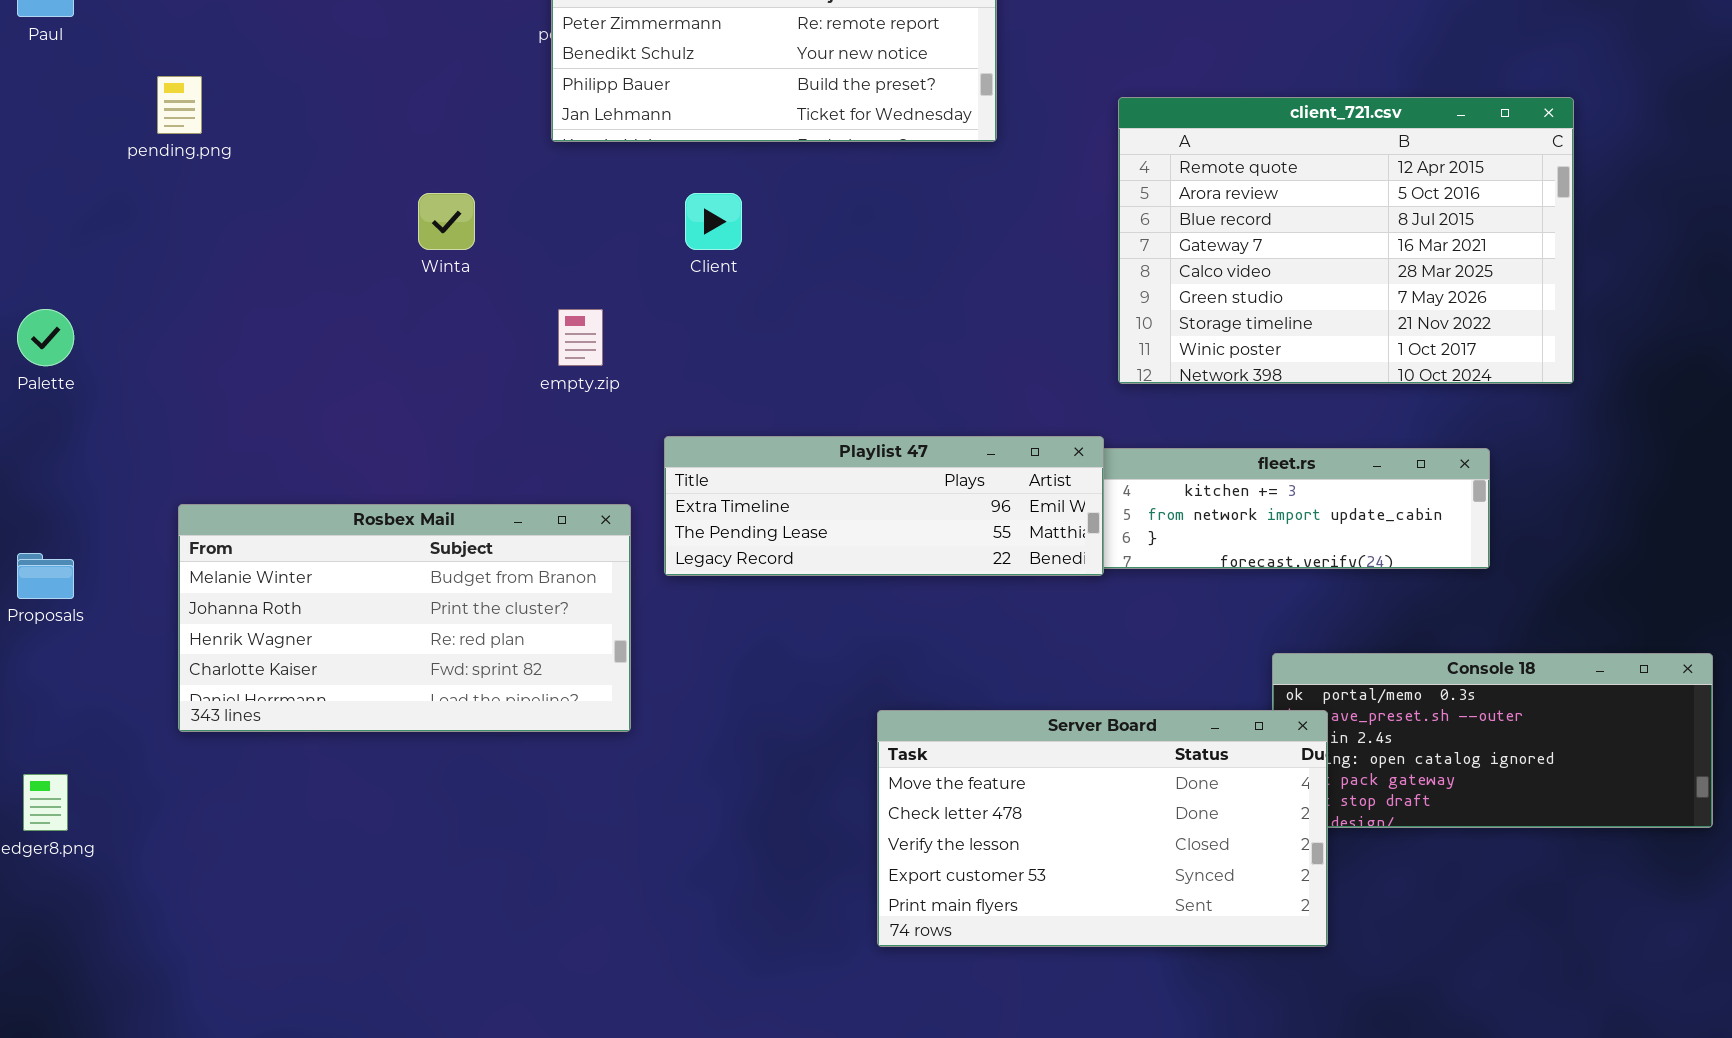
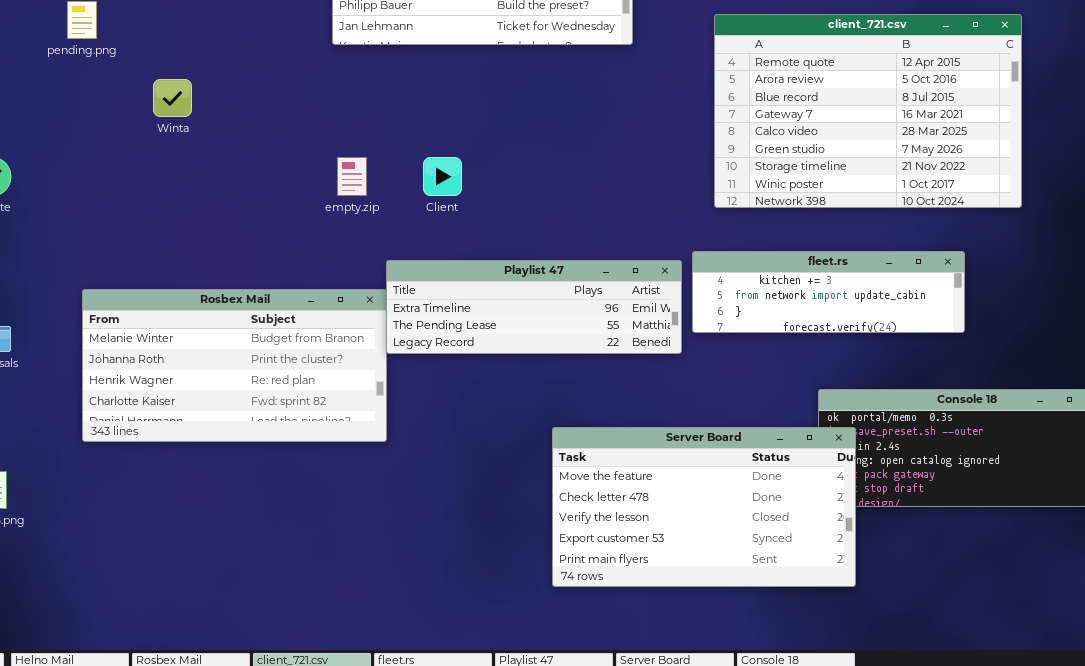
Winta: [418,193,475,250] -> [153,79,192,117], moved
Client: [685,193,742,250] -> [423,157,462,196], moved
Playlist 47: [664,436,1104,576] -> [386,260,682,354], moved

